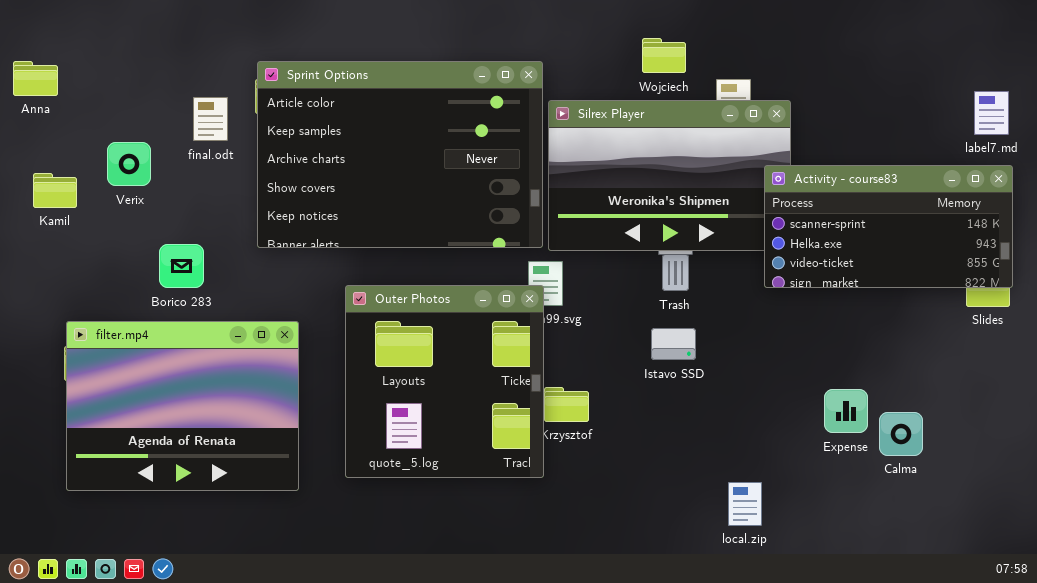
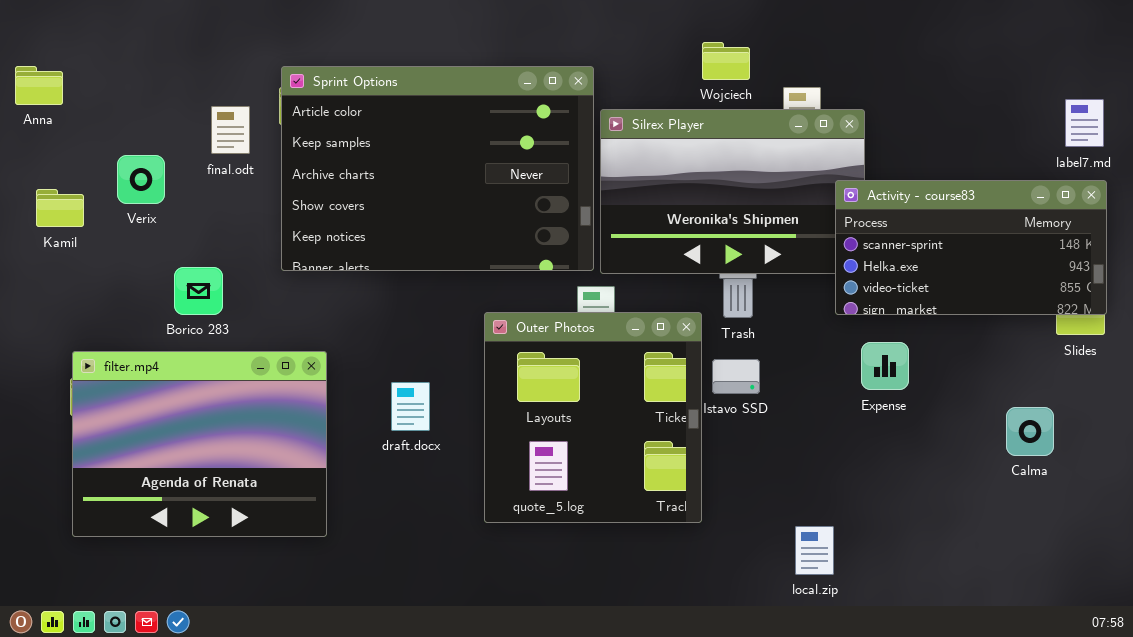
Outer Photos: [345,285,544,478] -> [484,312,702,523], moved
Expense: [824,389,868,433] -> [861,342,909,390], moved
Calma: [879,412,923,456] -> [1006,407,1054,456], moved

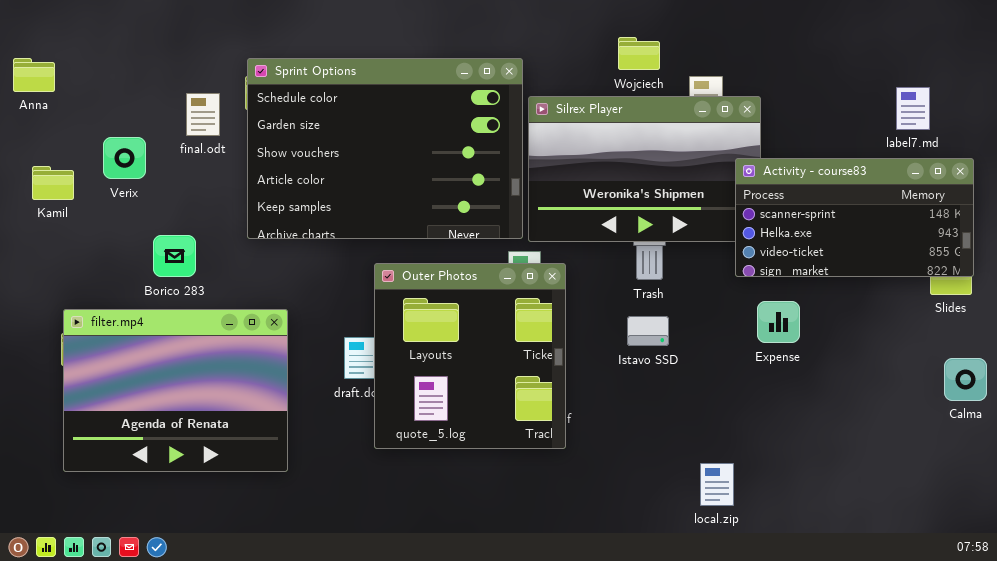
Sprint Options: [281,66,594,271] -> [247,58,523,239], scrolled up 3 rows
label7.md: [1065,99,1104,147] -> [896,87,930,130], moved
Outer Photos: [484,312,702,523] -> [374,263,566,449], moved
Calma: [1006,407,1054,456] -> [944,358,987,401], moved

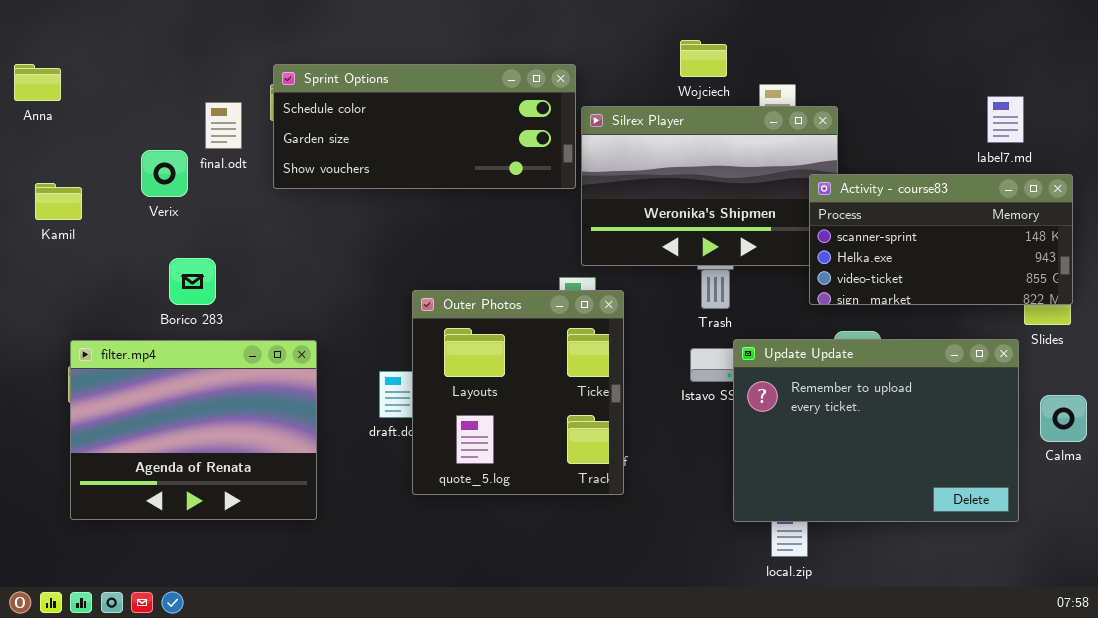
Sprint Options: [247,58,523,239] -> [273,64,576,189], resized
Verix: [103,137,146,179] -> [141,150,188,197], moved
Update Update: none -> [733,339,1019,522], opened

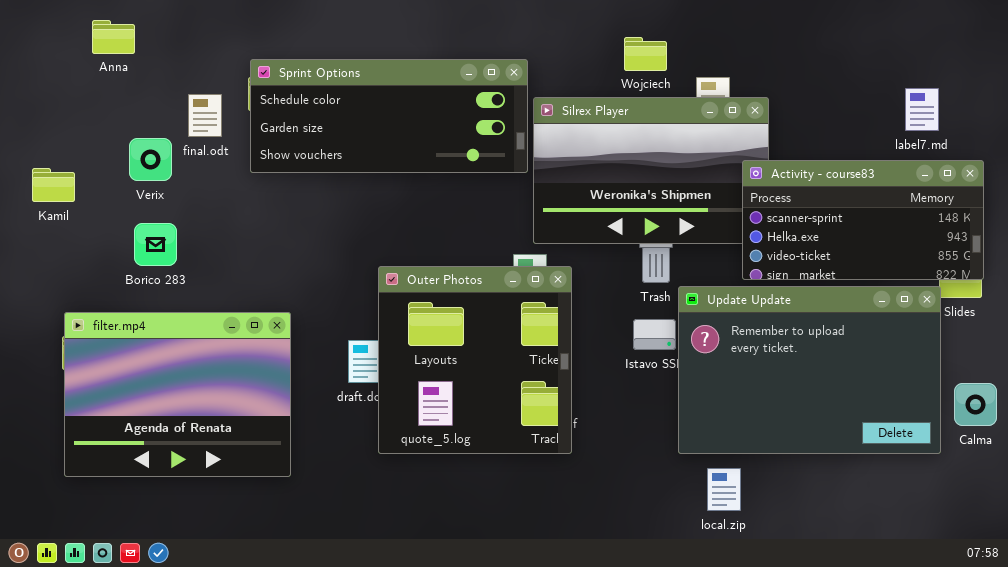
Anna: [14,64,61,101] -> [92,20,135,54], moved
Borico 283: [169,258,216,305] -> [134,223,177,266], moved
Update Update: [733,339,1019,522] -> [678,286,941,454], moved
Calma: [1040,395,1087,442] -> [954,383,997,426], moved

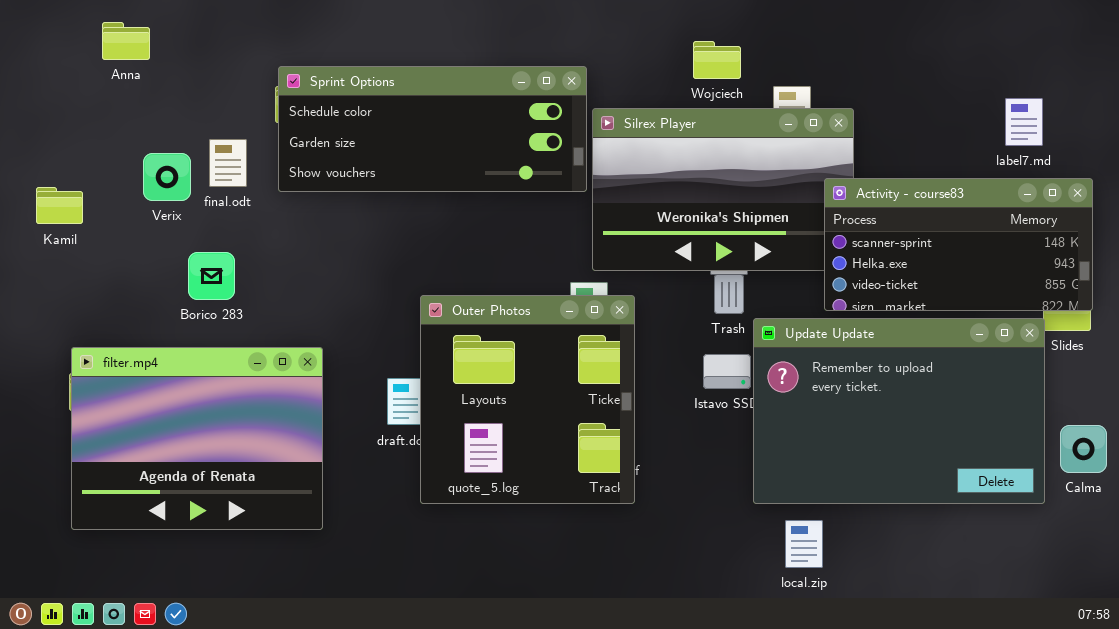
final.odt: [188,94,222,137] -> [209,139,247,187], moved
Borico 283: [134,223,177,266] -> [188,252,235,300], moved

